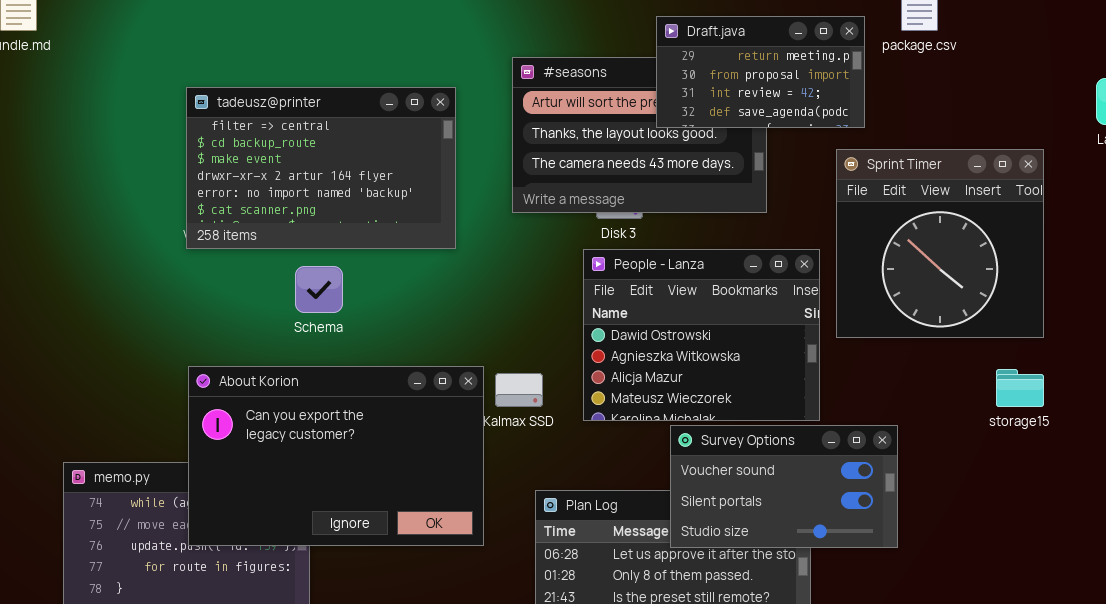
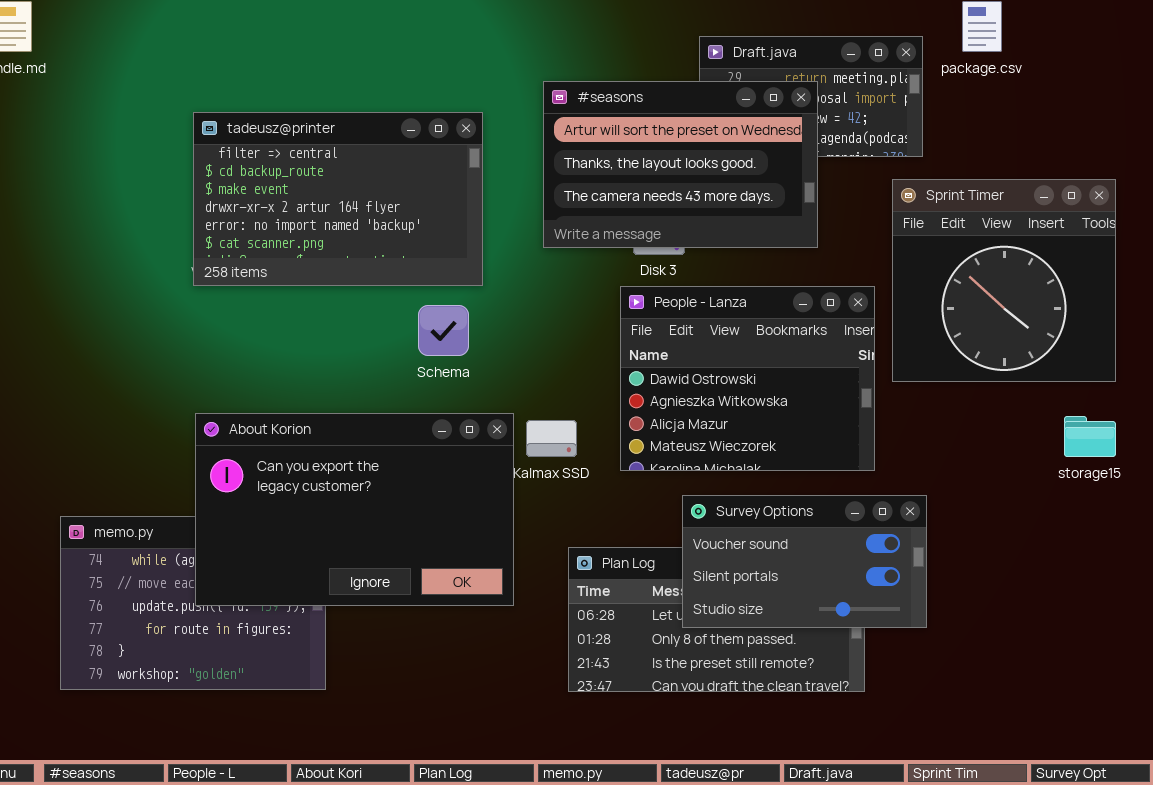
#seasons: [512,57,767,213] -> [543,81,818,248], raised
Schema: [295,266,343,313] -> [418,305,469,356], moved
Survey Options: [670,425,898,548] -> [682,495,927,628], moved

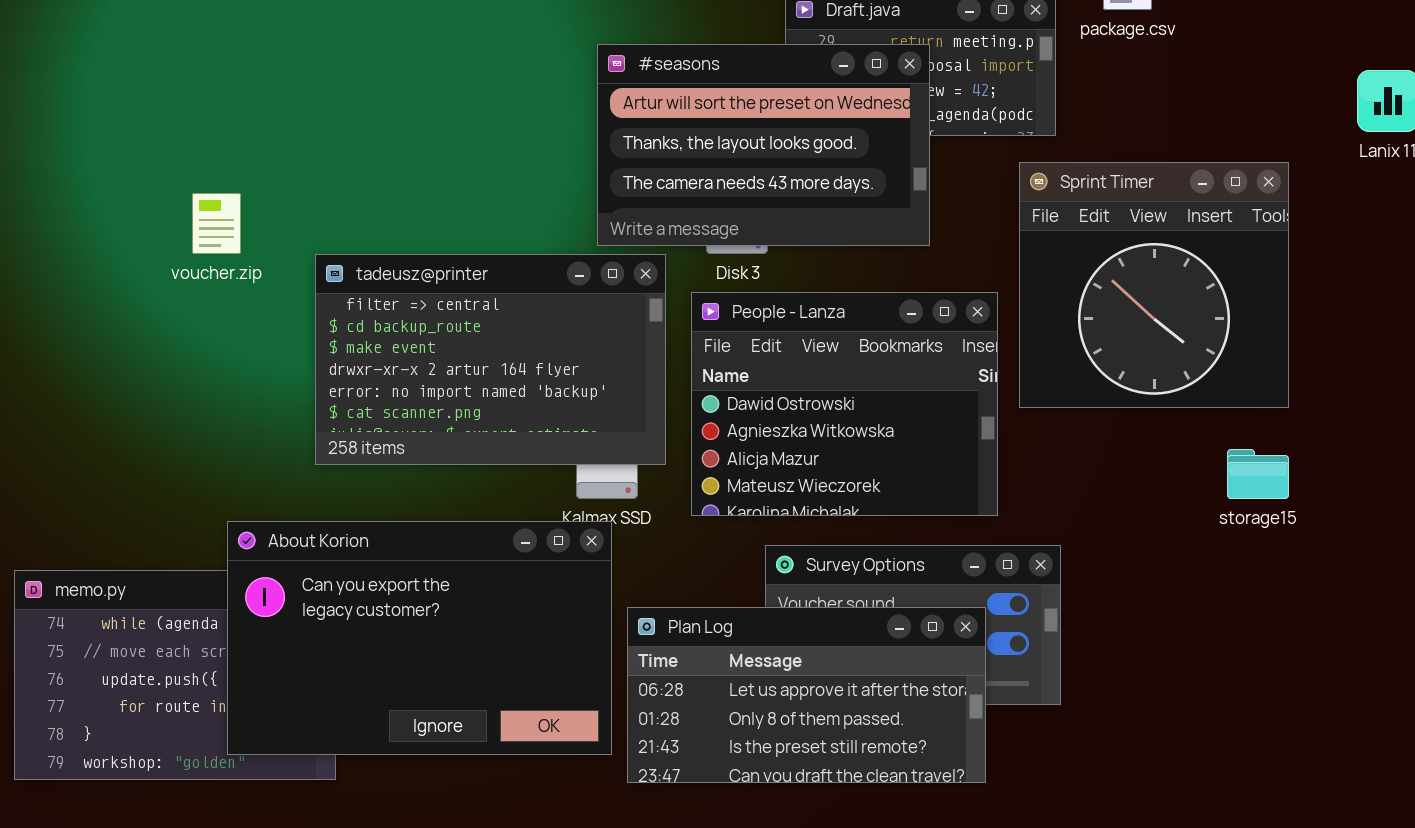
tadeusz@printer: [193,112,483,286] -> [315,254,666,465], moved
About Korion: [195,413,514,606] -> [227,521,612,755], moved
Plan Log: [568,547,865,692] -> [627,607,986,783], raised

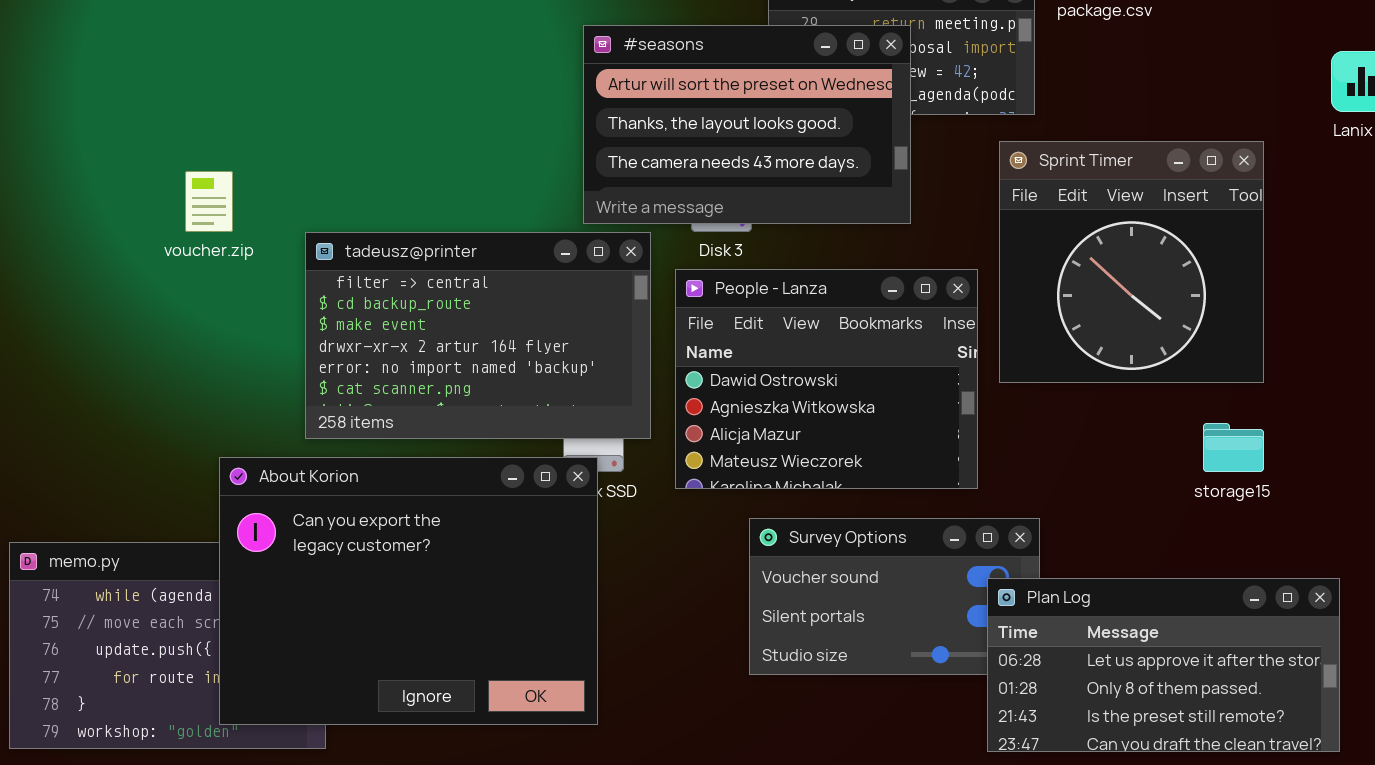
About Korion: [227,521,612,755] -> [219,457,598,725], resized
Plan Log: [627,607,986,783] -> [987,578,1340,752], moved

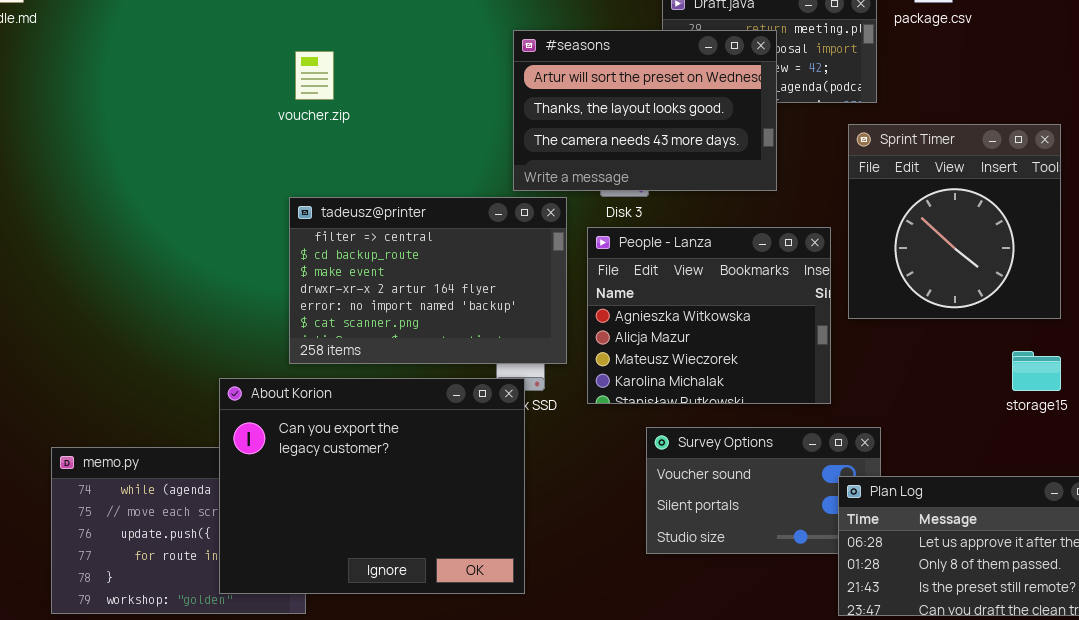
voucher.zip: [185,171,233,232] -> [295,51,334,100], moved
People - Lanza: [675,269,978,489] -> [587,227,831,404], scrolled down 1 row

